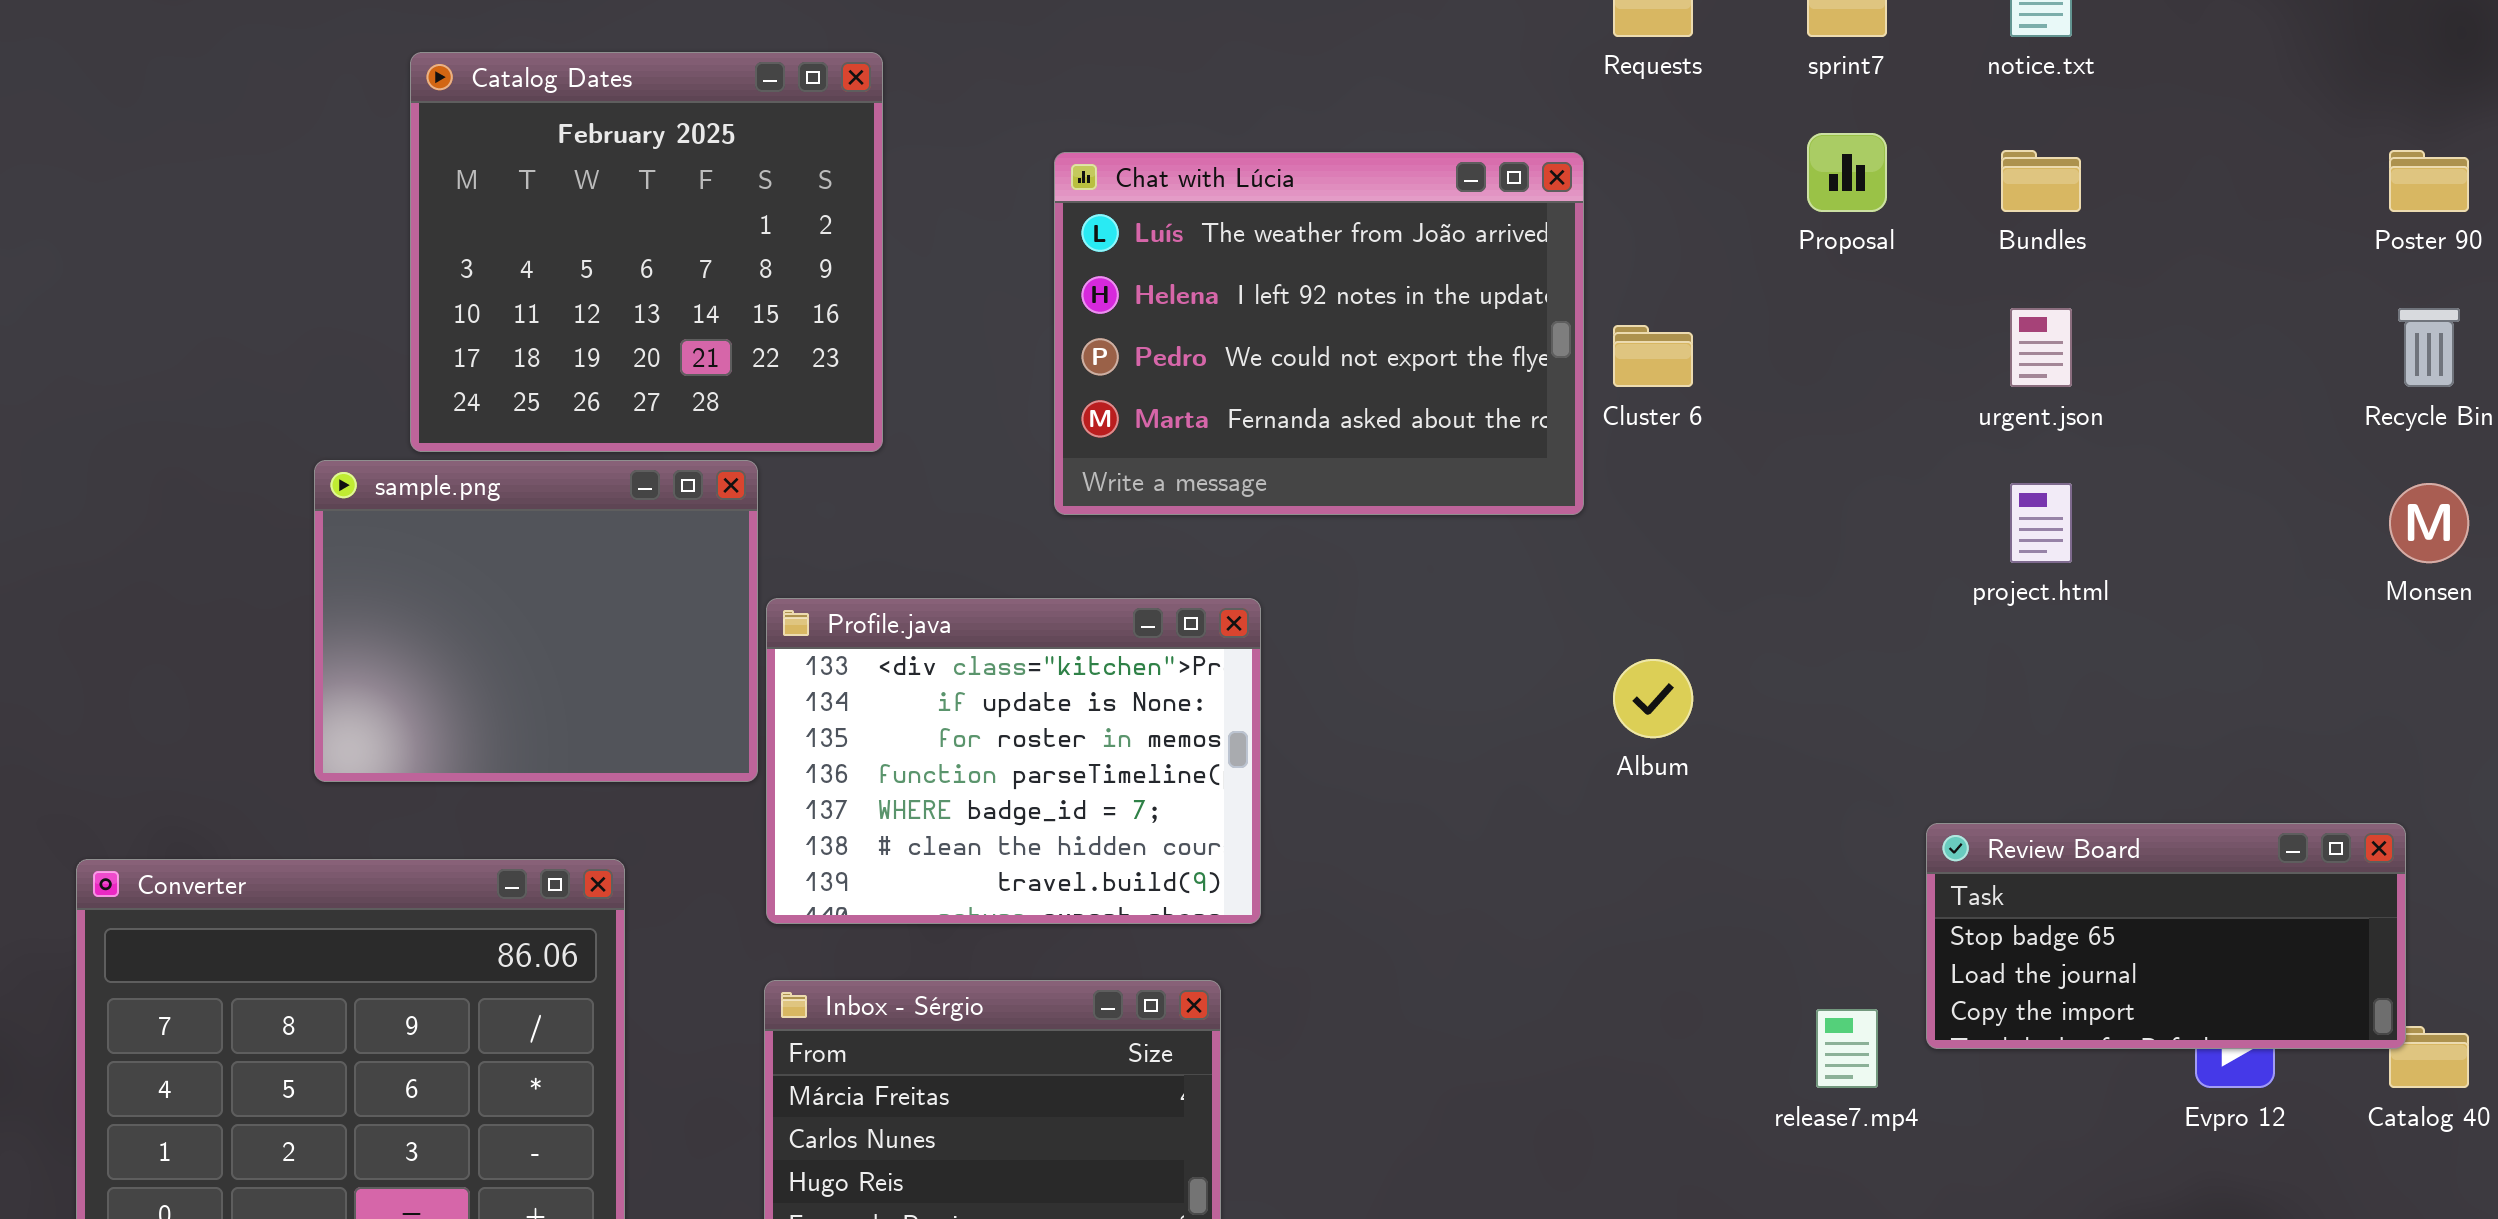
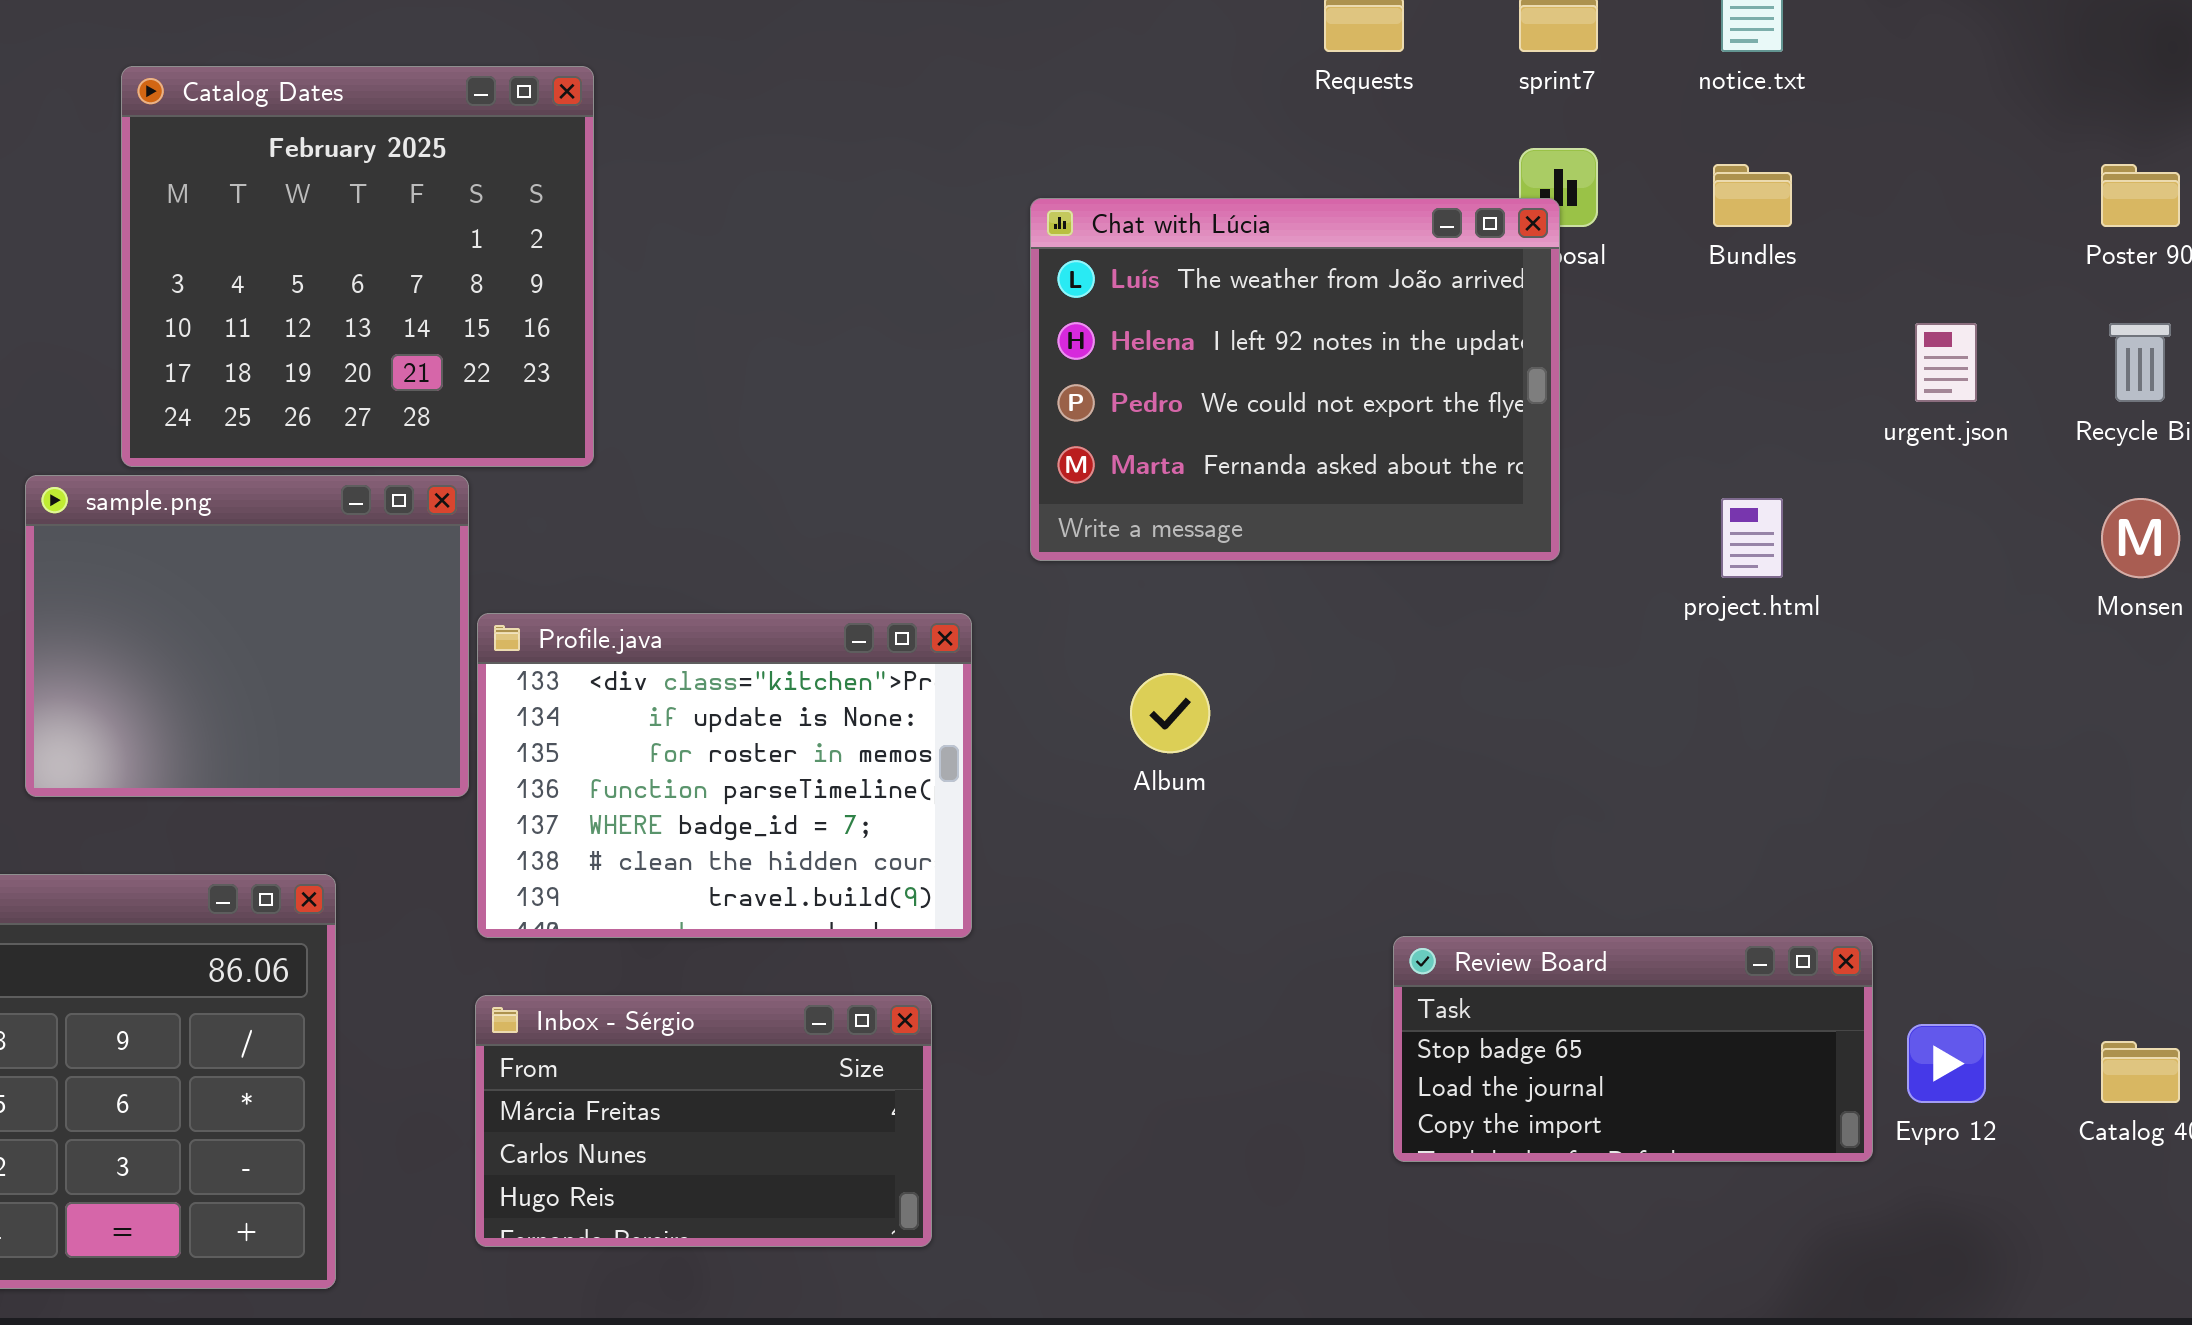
Chat with Lúcia: [1054,152,1584,515] -> [1030,198,1560,561], moved
urgent.json: [2010,308,2072,387] -> [1915,323,1977,402], moved
Album: [1613,659,1693,738] -> [1130,673,1210,753], moved
Review Board: [1926,823,2406,1049] -> [1393,936,1873,1162], moved

